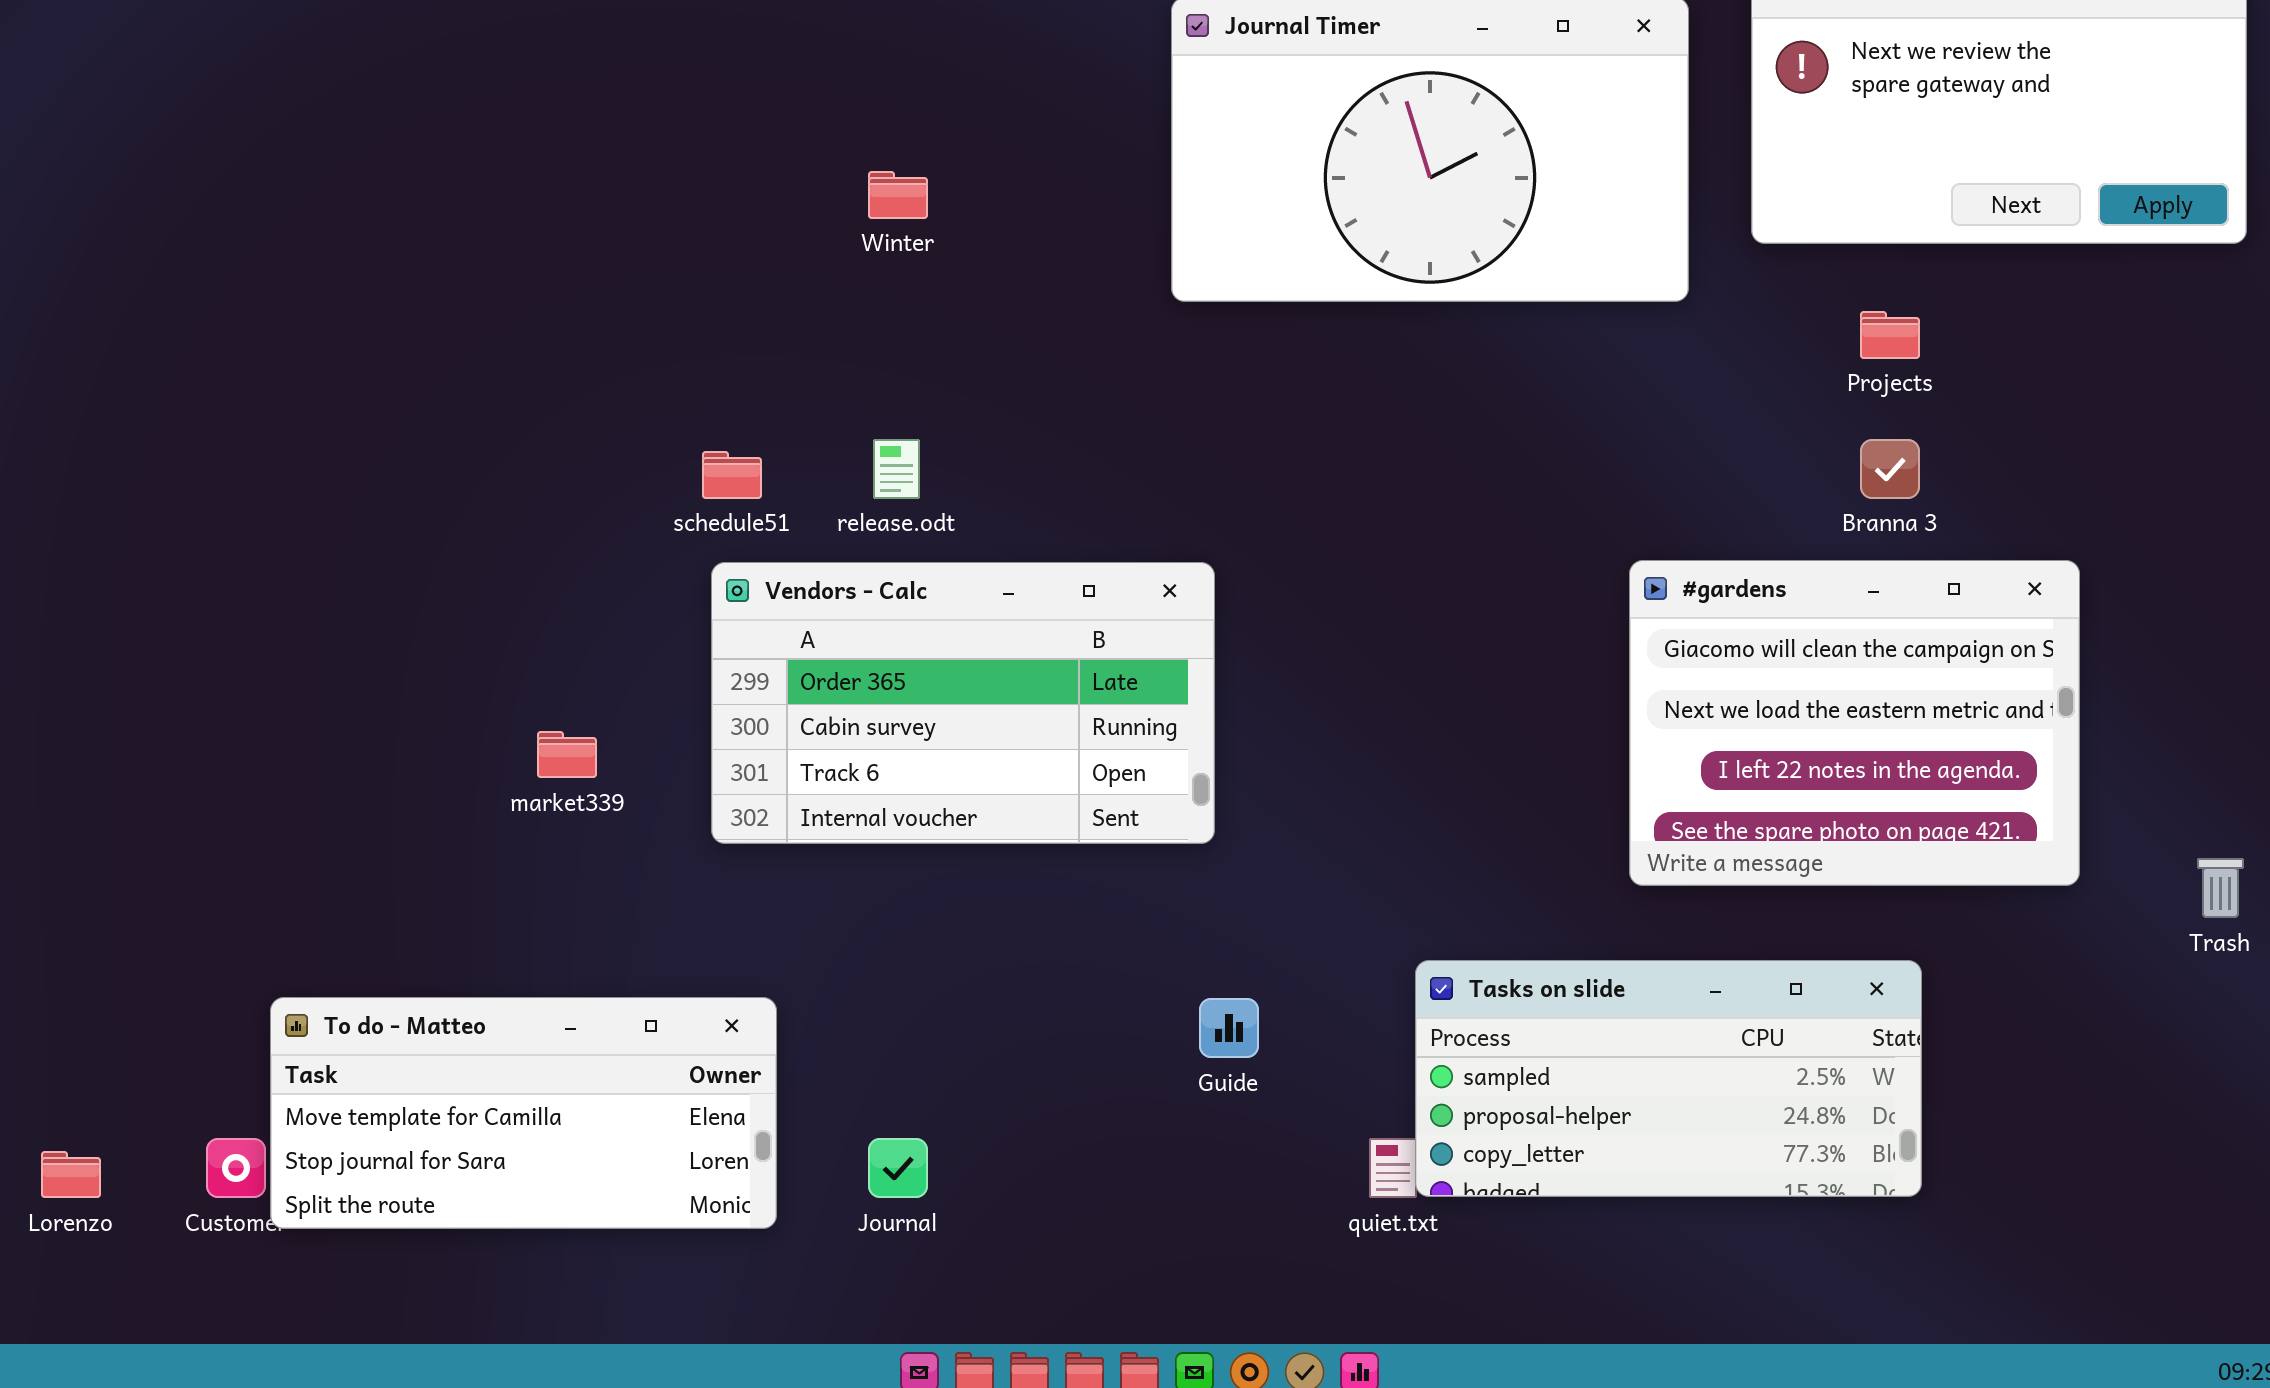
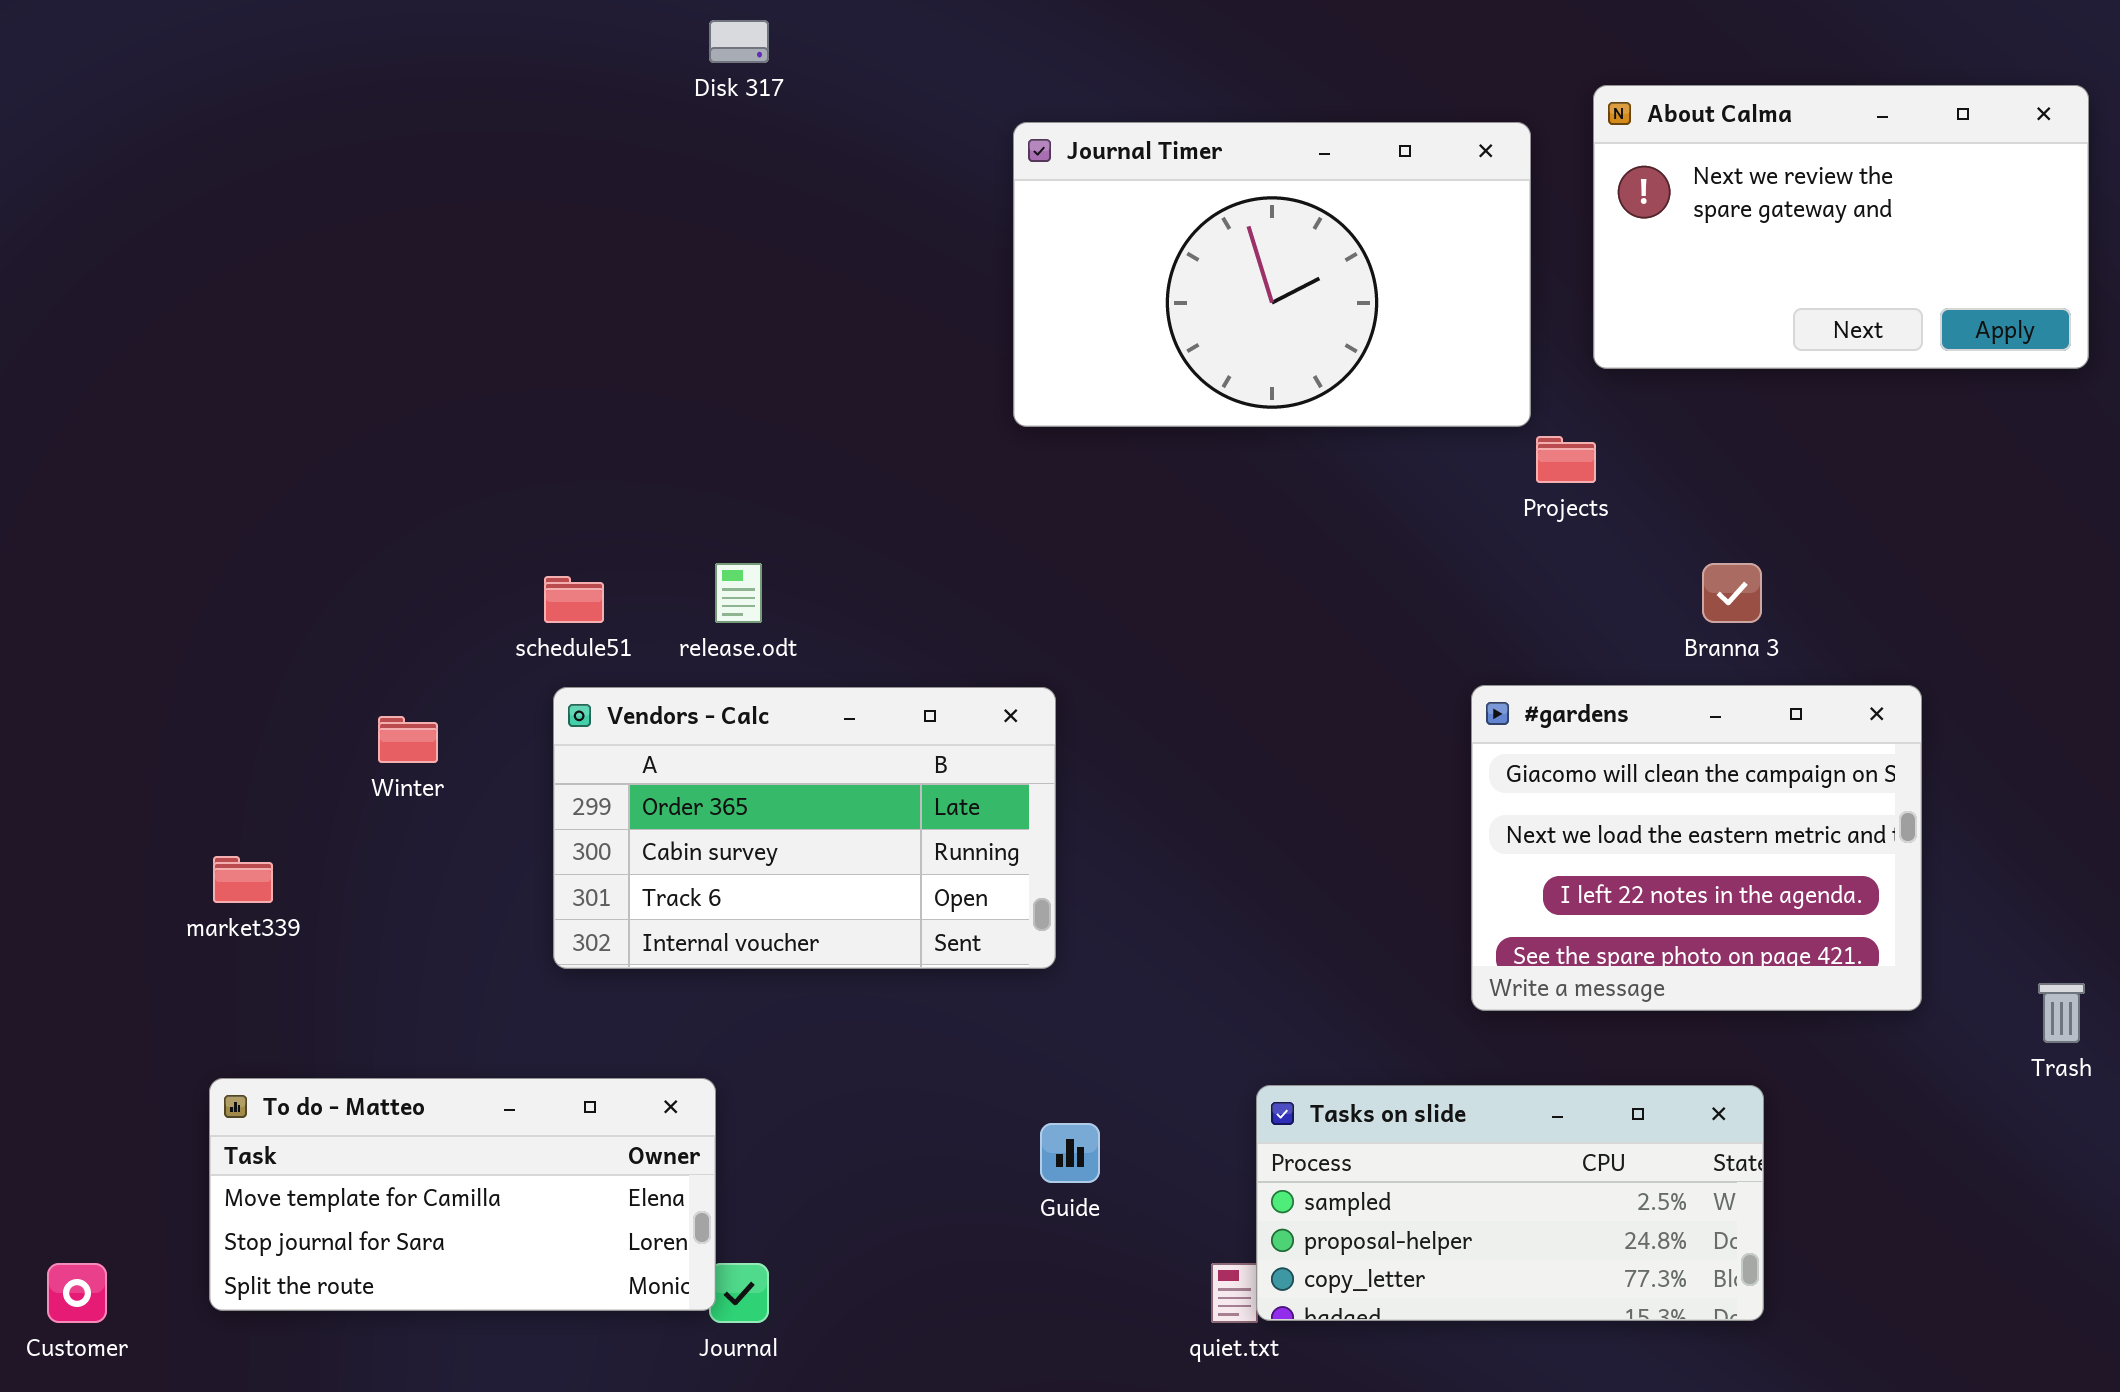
Winter: [868,171,928,219] -> [378,716,438,763], moved
Projects: [1860,311,1920,359] -> [1536,436,1596,483], moved
market339: [537,731,597,778] -> [213,856,273,903], moved
To do - Matteo: [270,997,777,1229] -> [209,1078,716,1311], moved

